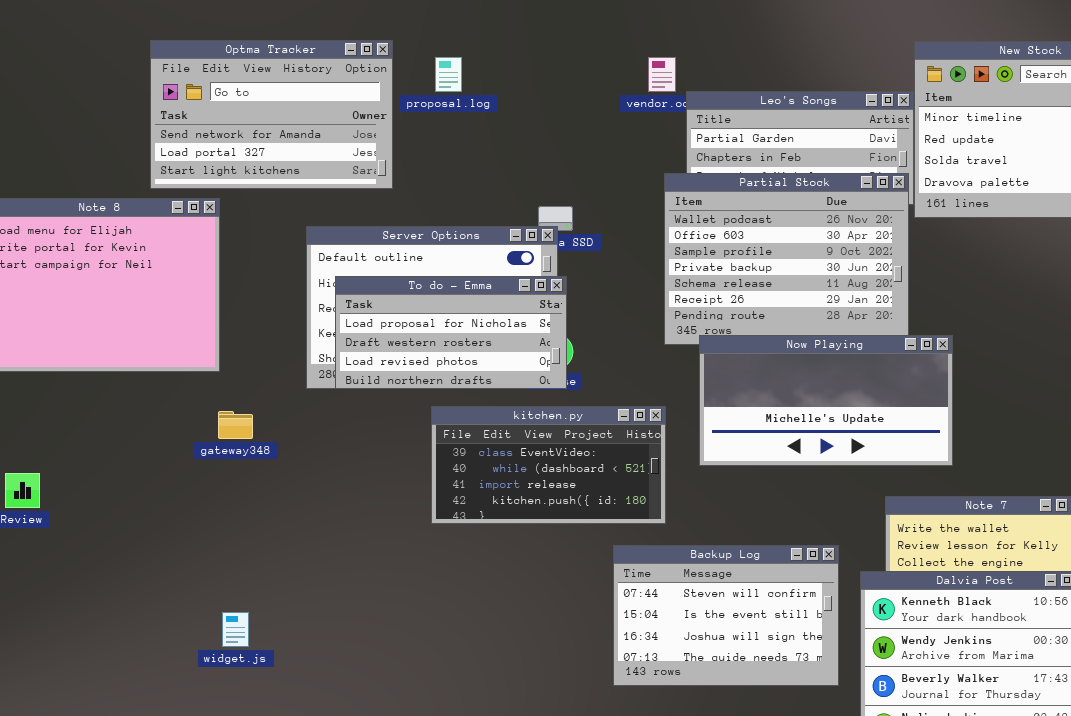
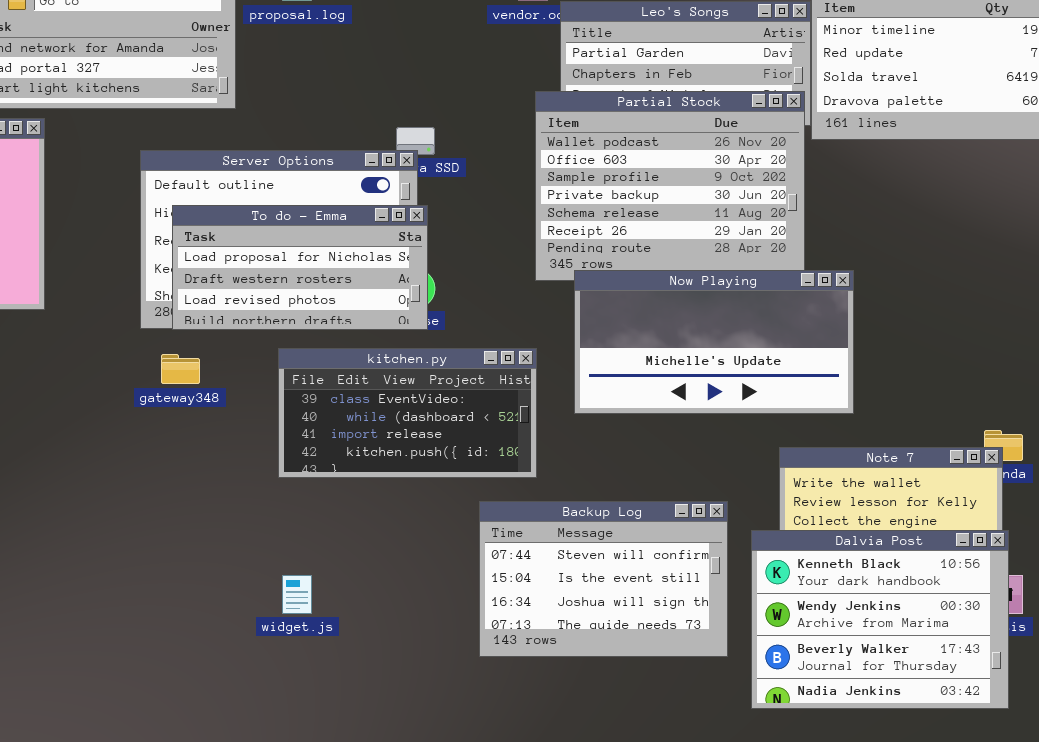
gateway348: [218,411,253,439] -> [161,354,200,384], moved
widget.js: [222,612,249,647] -> [282,575,312,614], moved

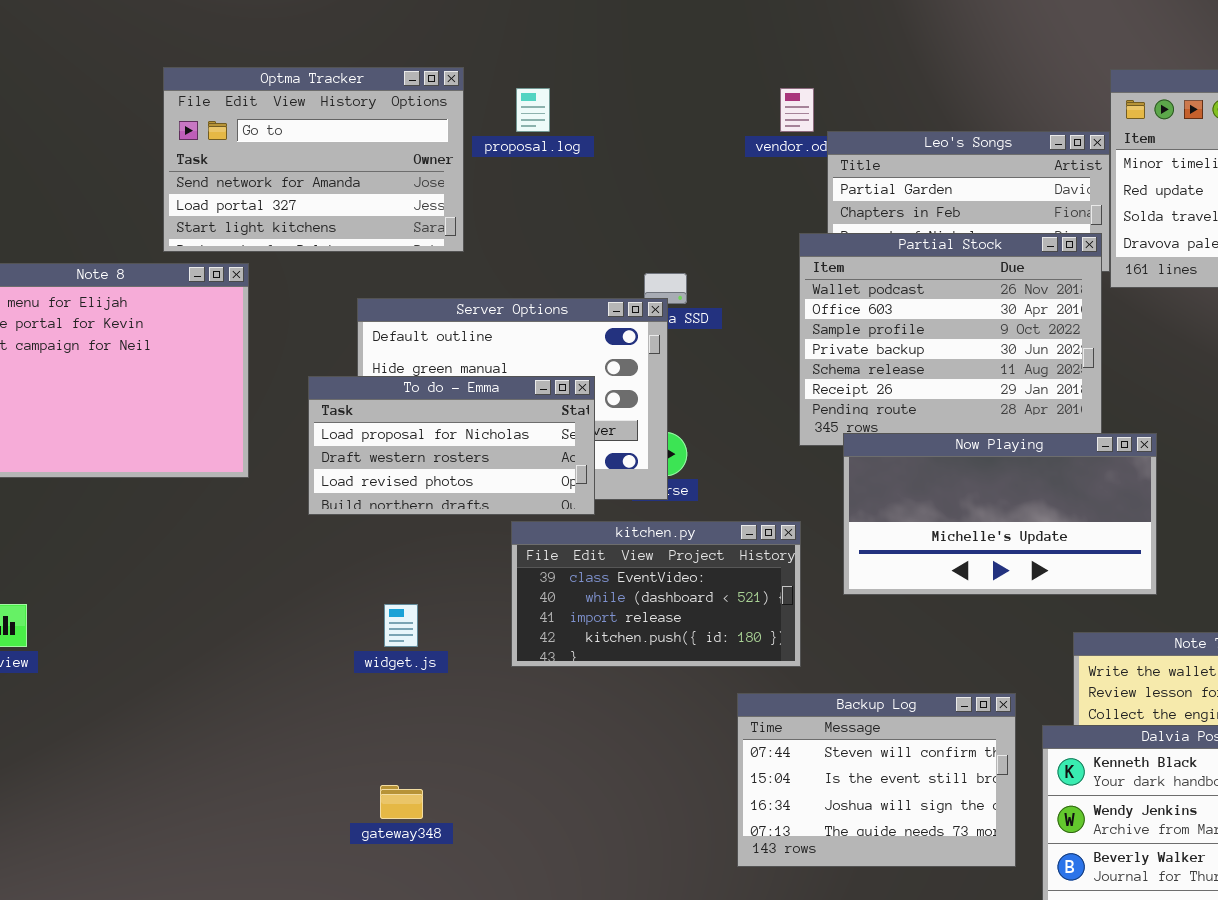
To do - Emma: [172,205,428,330] -> [308,376,595,515], moved
gateway348: [161,354,200,384] -> [380,785,423,819], moved
widget.js: [282,575,312,614] -> [384,604,418,647], moved

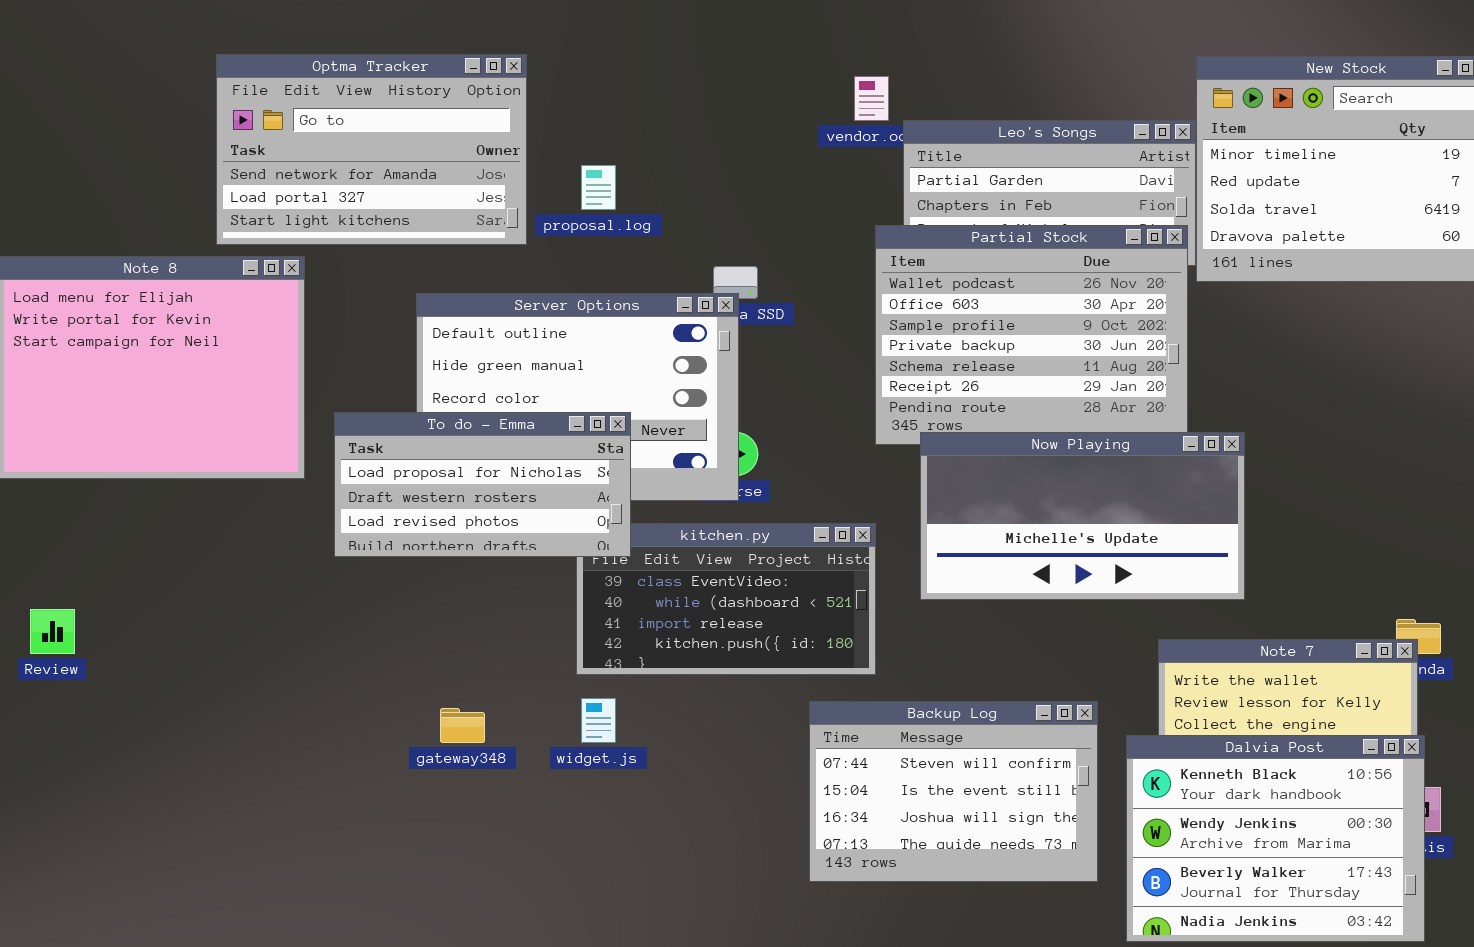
proposal.log: [516,88,550,132] -> [581,165,616,210], moved
To do - Emma: [308,376,595,515] -> [334,412,631,557], moved
widget.js: [384,604,418,647] -> [581,698,616,743], moved
gateway348: [380,785,423,819] -> [440,708,485,743], moved

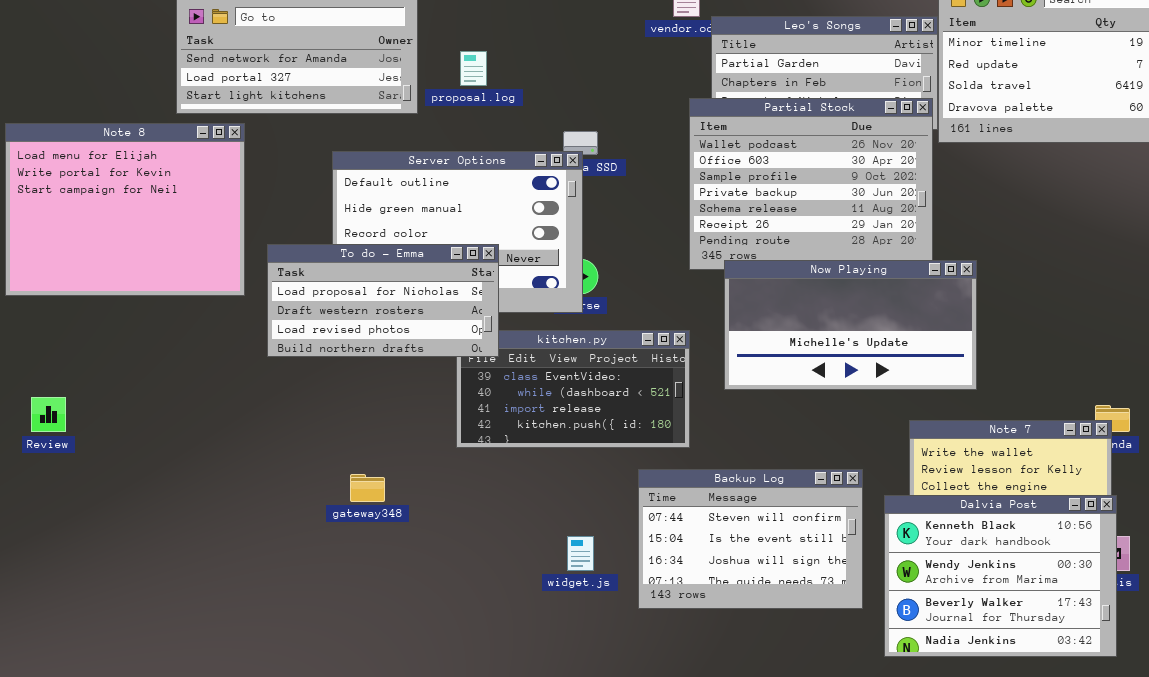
widget.js: [581,698,616,743] -> [567,536,594,571], moved

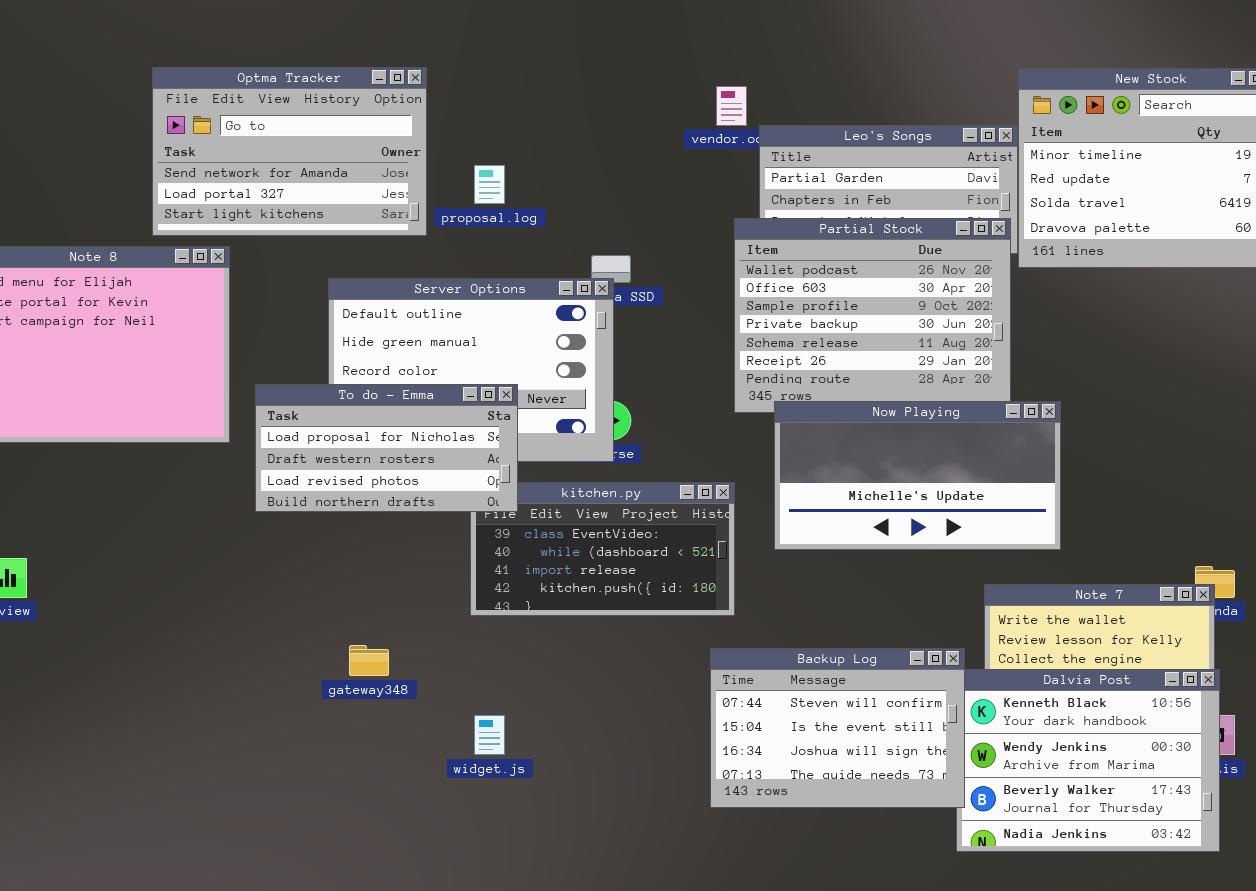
Backup Log: [638,469,863,609] -> [710,648,965,808], moved
widget.js: [567,536,594,571] -> [474,715,505,755], moved

